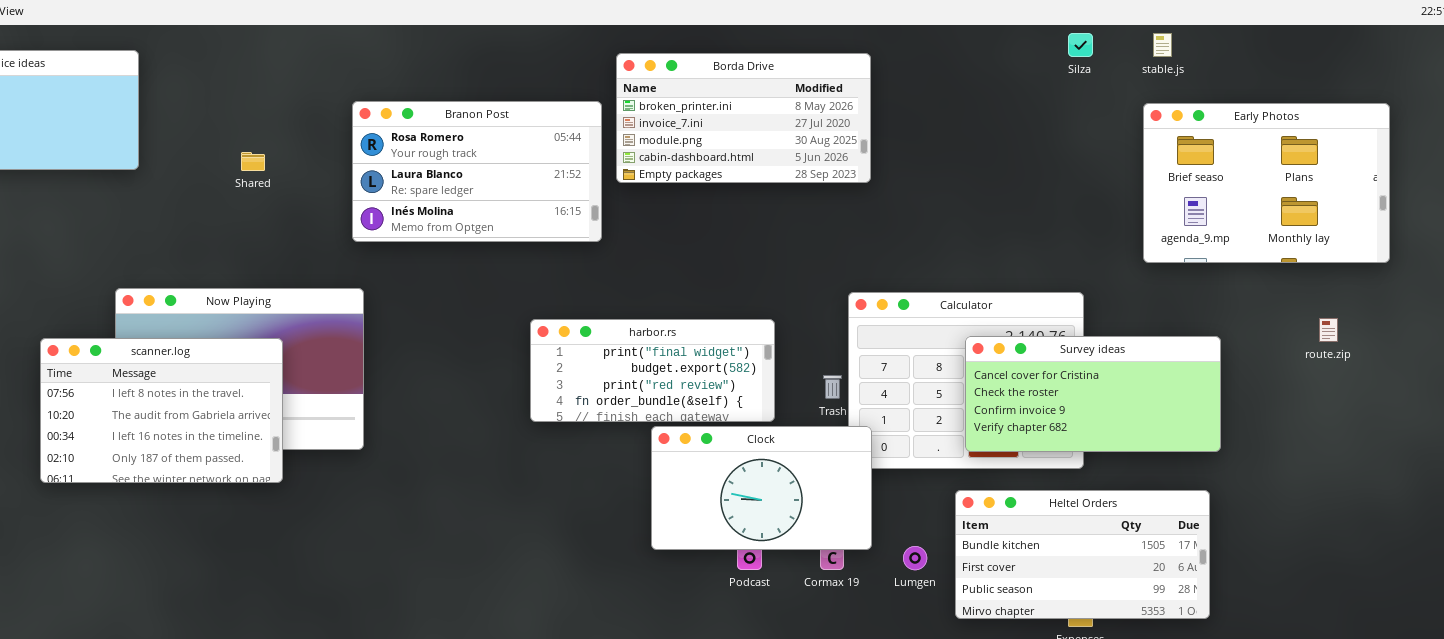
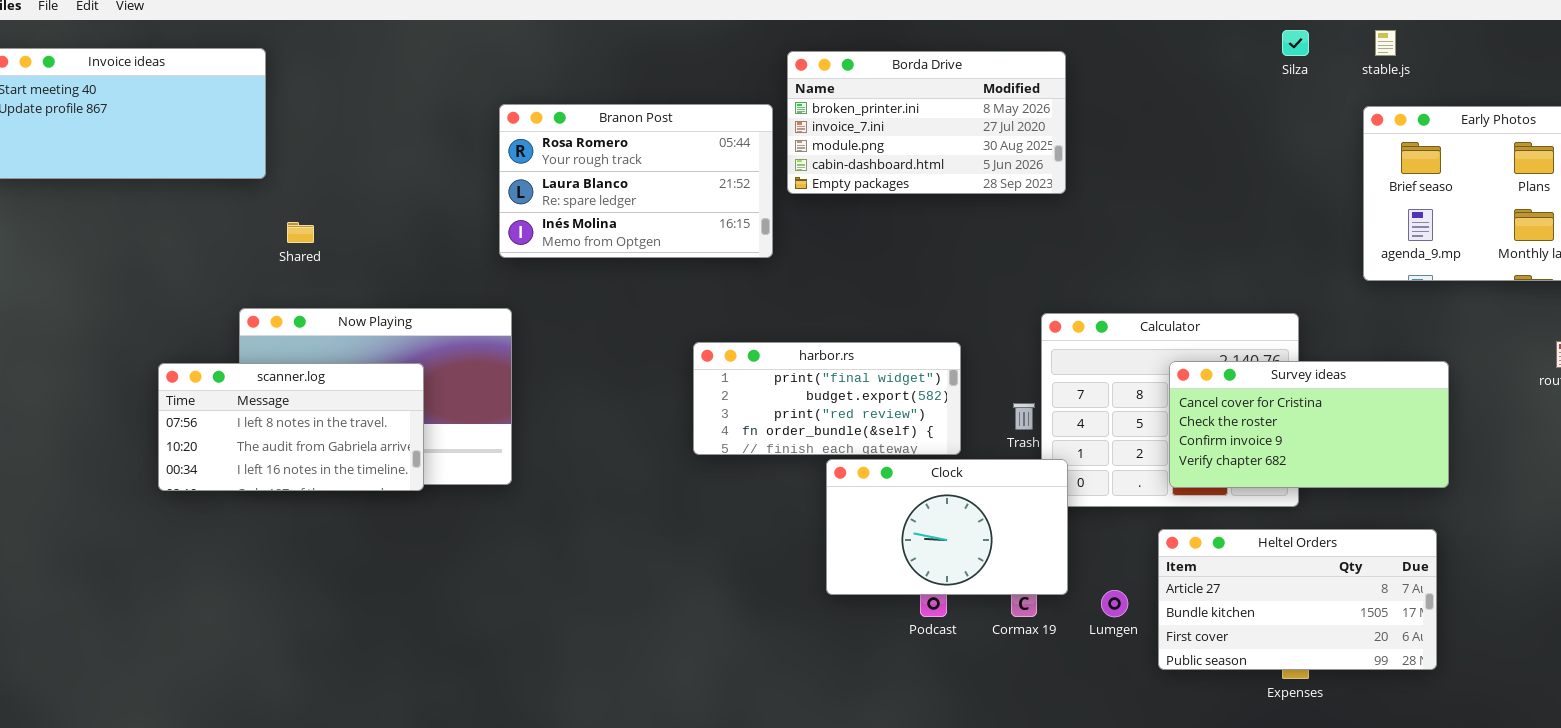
Shared: [241,152,265,171] -> [287,222,314,243], moved
scanner.log: [40,338,283,483] -> [158,363,424,491], resized
Heltel Orders: [955,490,1210,619] -> [1158,529,1437,670], scrolled up 1 row

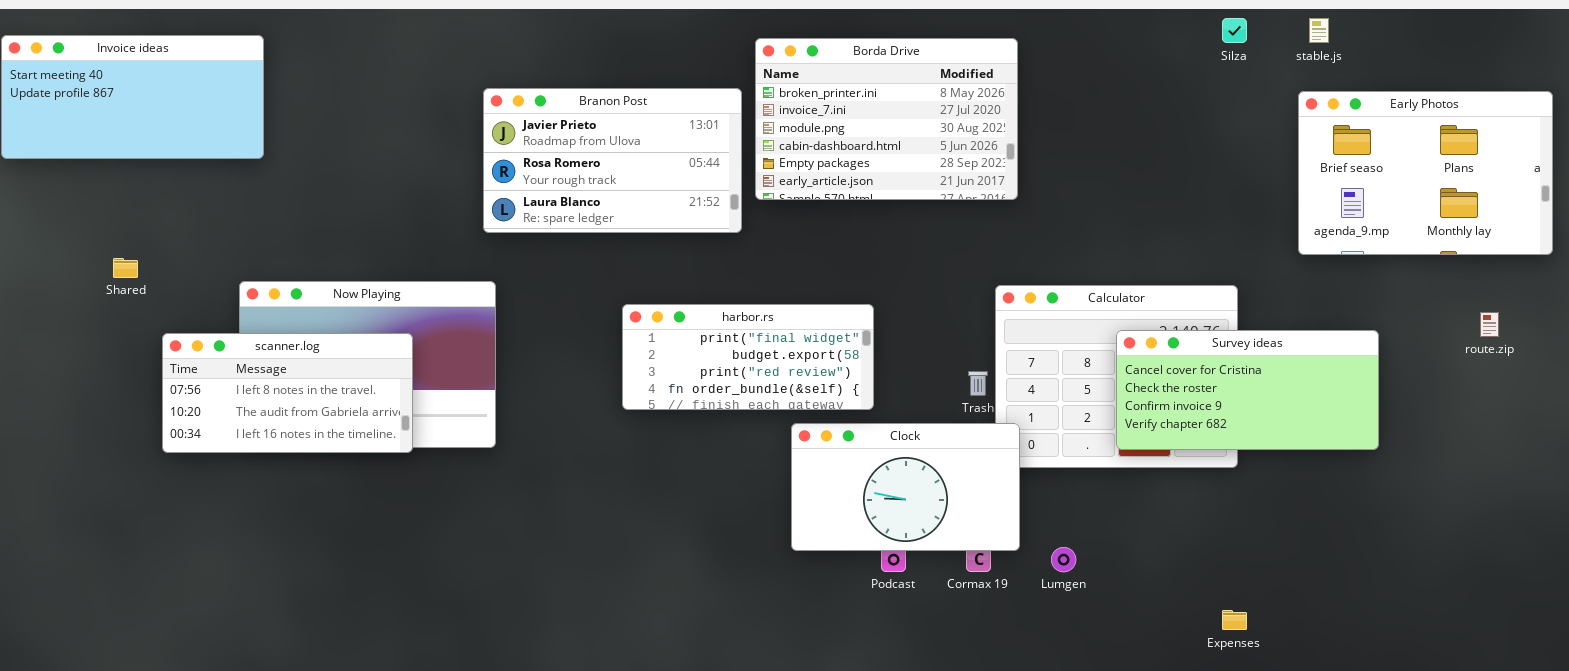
Borda Drive: [787,51,1066,194] -> [755,38,1018,200], resized
Branon Post: [499,104,773,258] -> [483,88,742,233], scrolled up 1 row
Shared: [287,222,314,243] -> [113,258,138,278], moved
harbor.rs: [693,342,961,455] -> [622,304,874,410], moved
Heltel Orders: [1158,529,1437,670] -> none, closed

